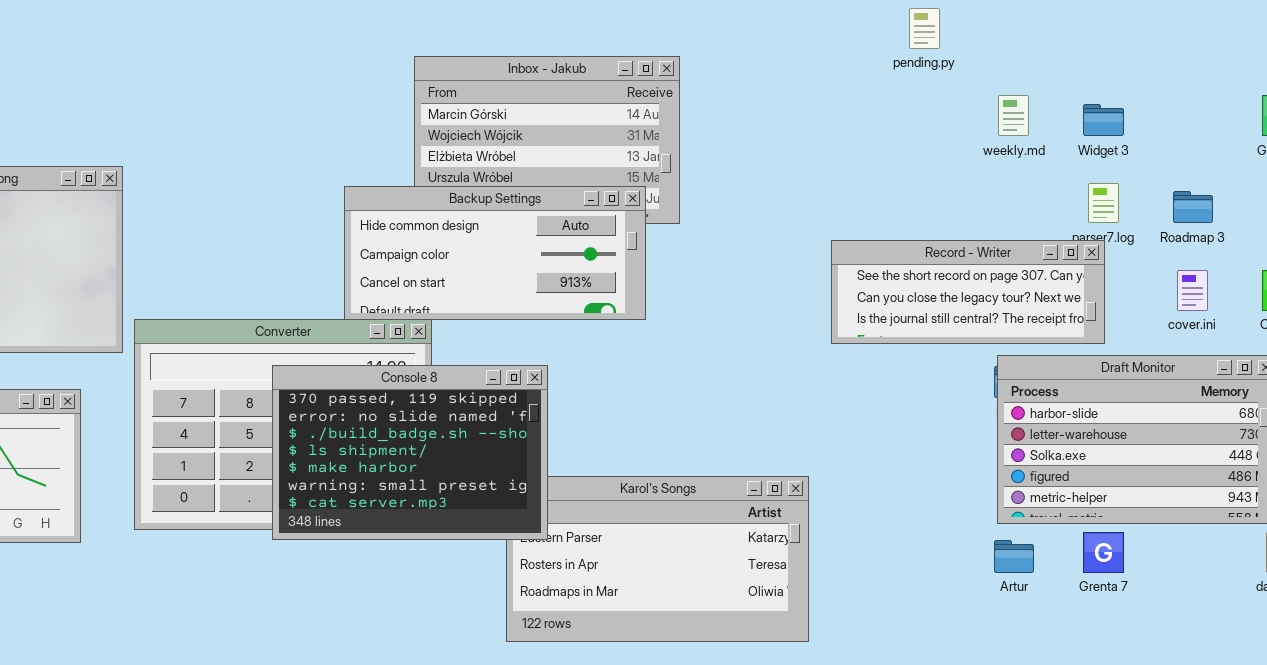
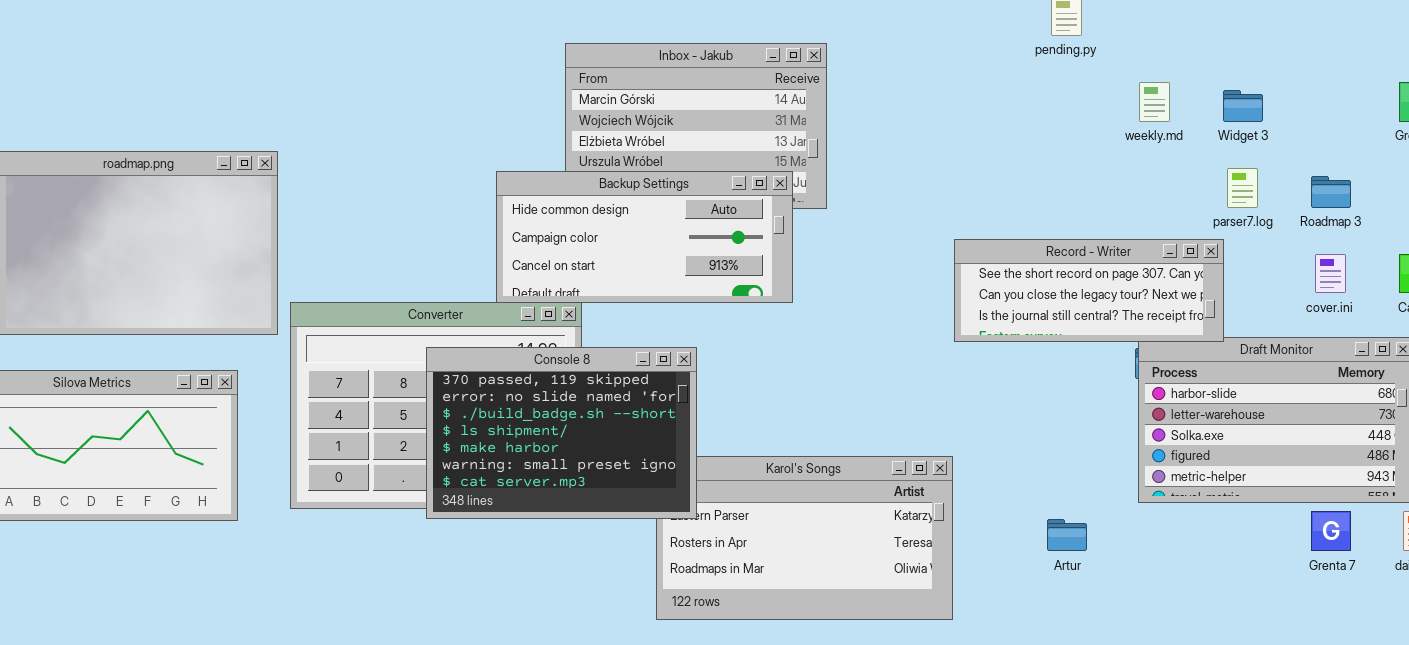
Record - Writer: [831,240,1105,344] -> [954,239,1224,342], moved
Grenta 7: [1083,532,1124,573] -> [1311,511,1351,551], moved
Artur: [994,540,1034,573] -> [1047,519,1087,551], moved

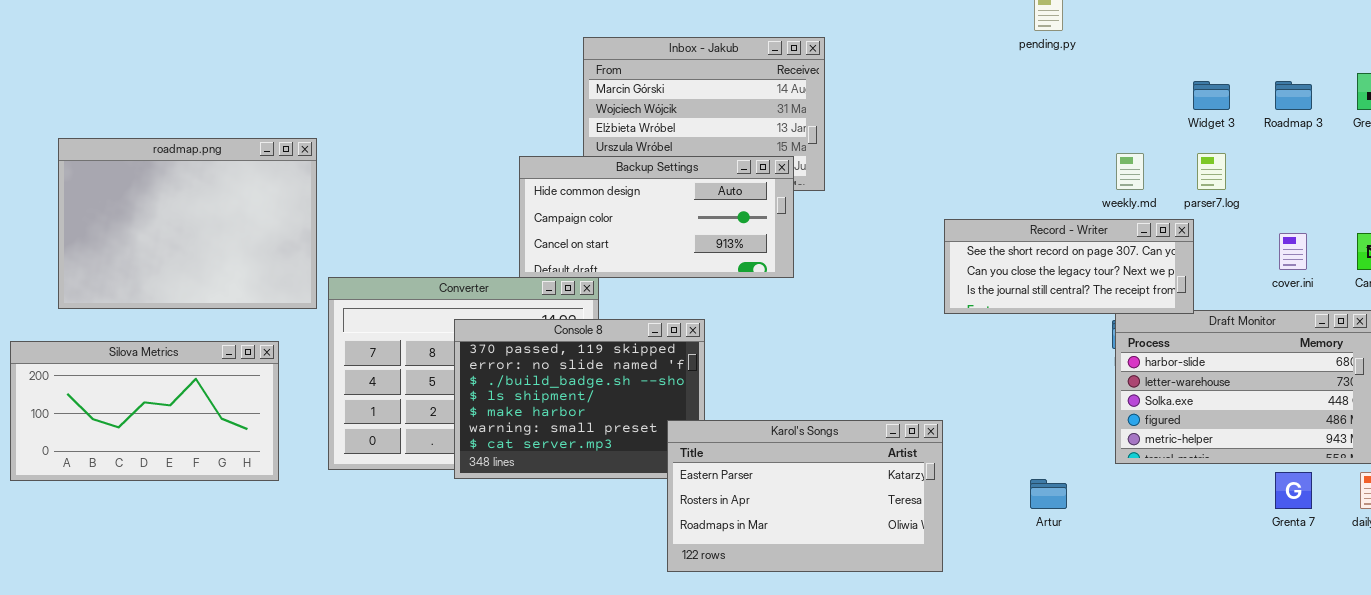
weekly.md: [1139,82,1170,122] -> [1116,153,1144,190], moved
Roadmap 3: [1311,176,1351,208] -> [1275,81,1312,110], moved
Karol's Songs: [656,456,953,620] -> [667,420,943,572], raised

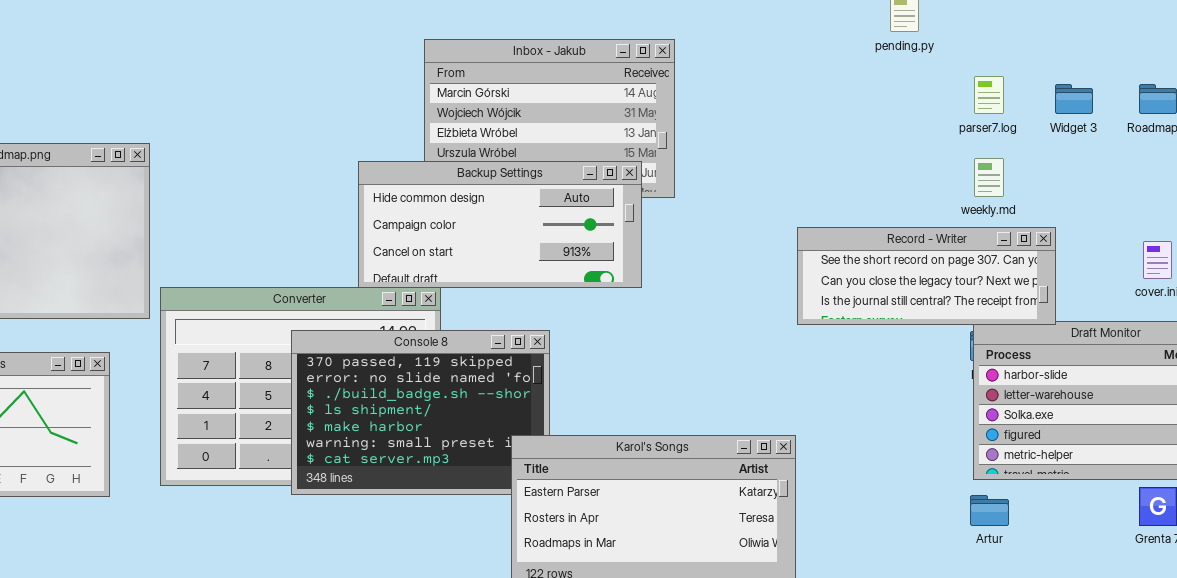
parser7.log: [1197,153,1226,190] -> [974,76,1004,114], moved
Artur: [1030,479,1067,509] -> [970,495,1009,526], moved

